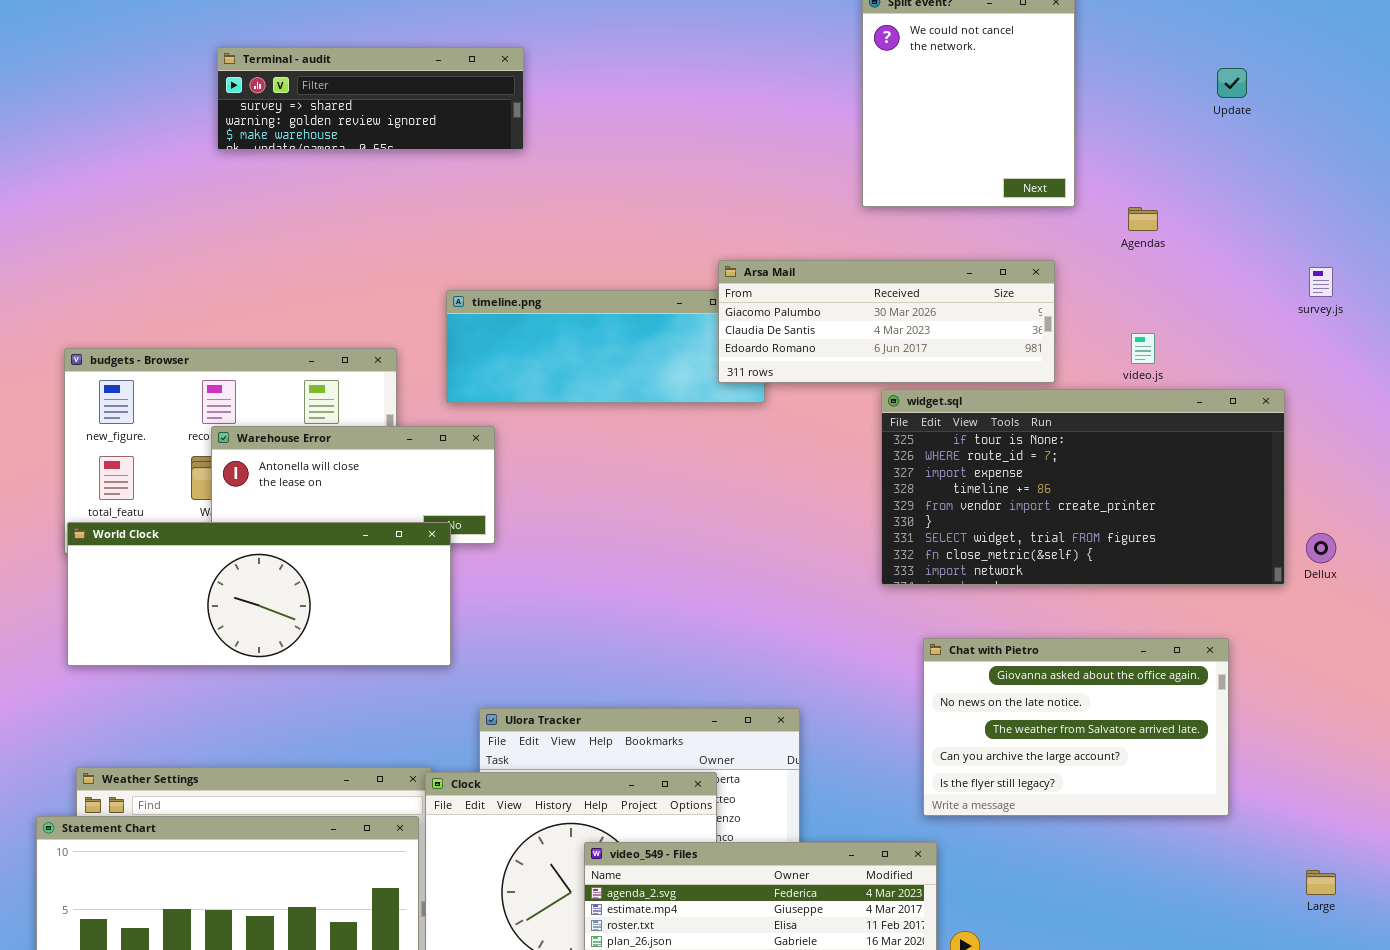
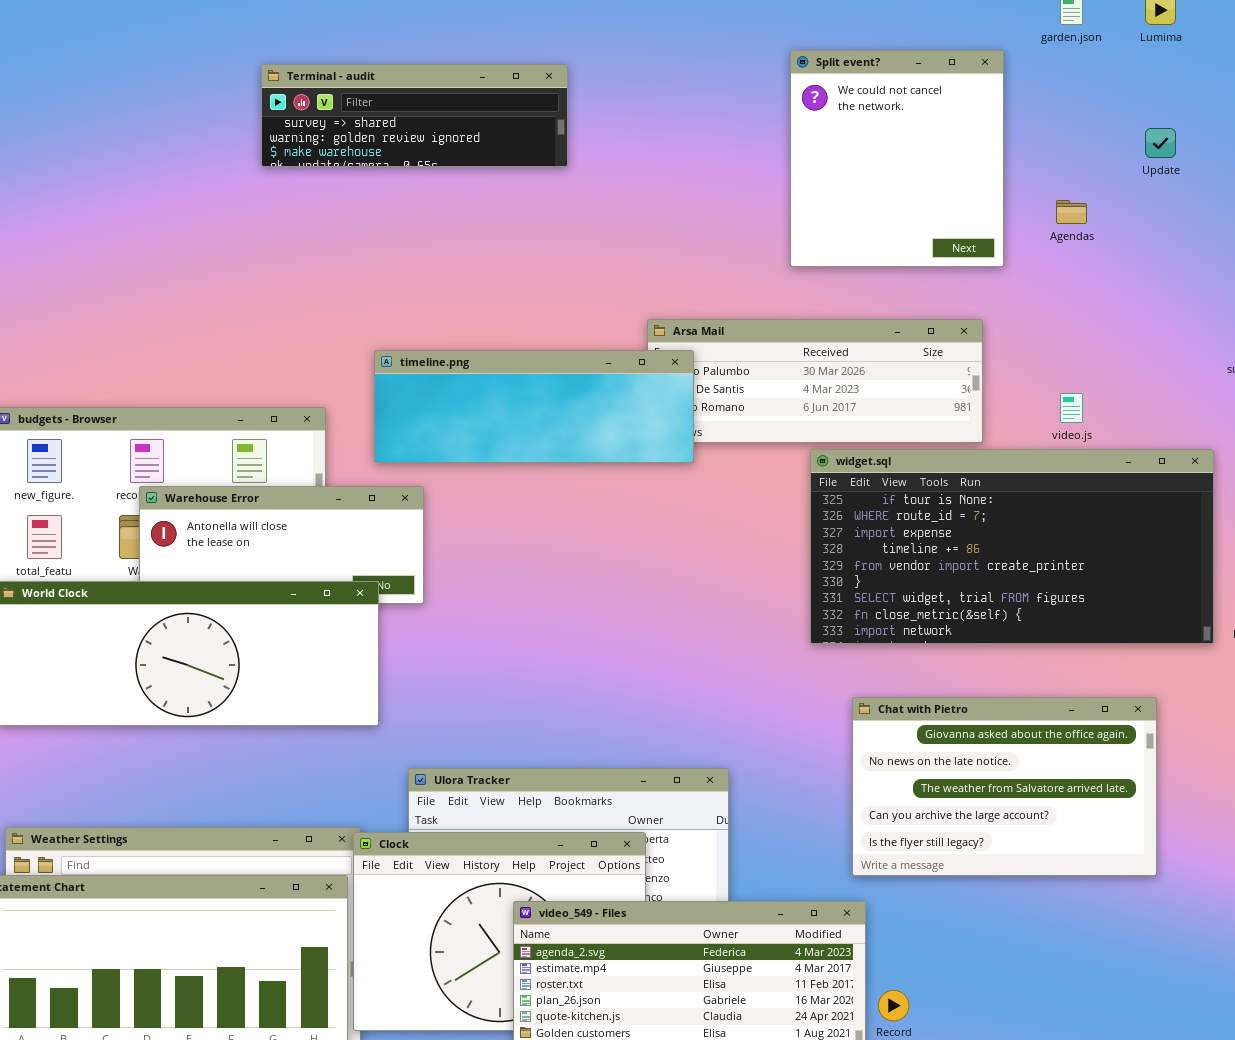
Terminal - audit: [217,47,524,150] -> [261,64,568,167], moved
Agendas: [1128,207,1158,231] -> [1056,200,1087,224], moved
timeline.png: [446,290,765,403] -> [374,350,694,463], raised

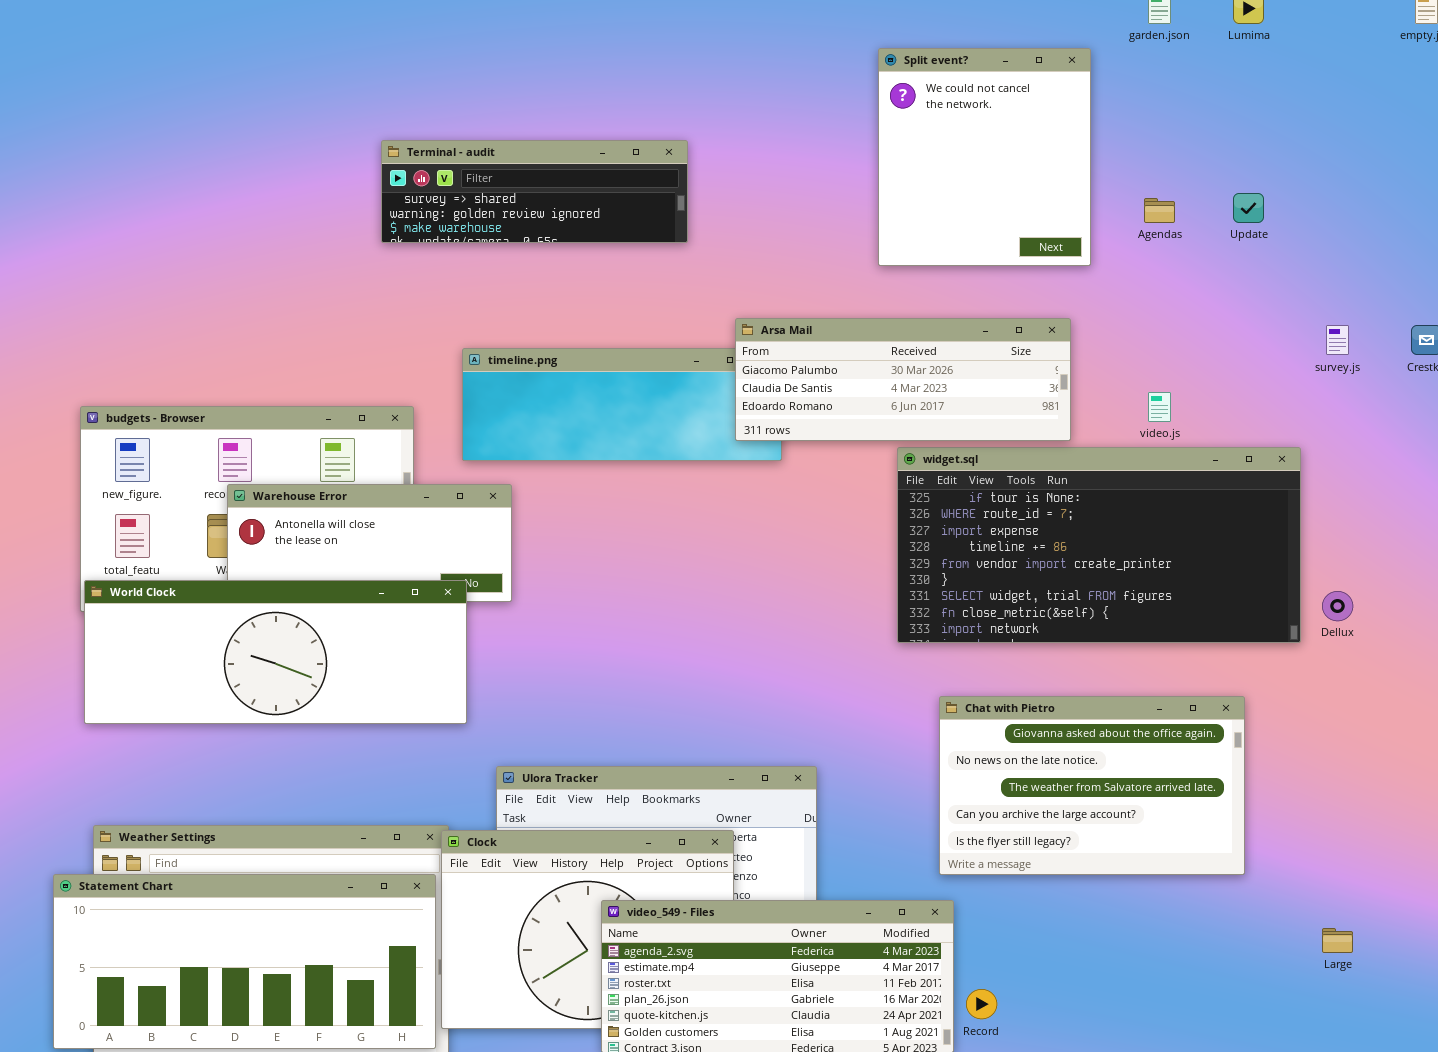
Terminal - audit: [261,64,568,167] -> [381,140,688,243], moved
Update: [1145,128,1176,158] -> [1233,193,1264,223], moved
Arsa Mail: [647,319,983,443] -> [735,318,1071,441], raised

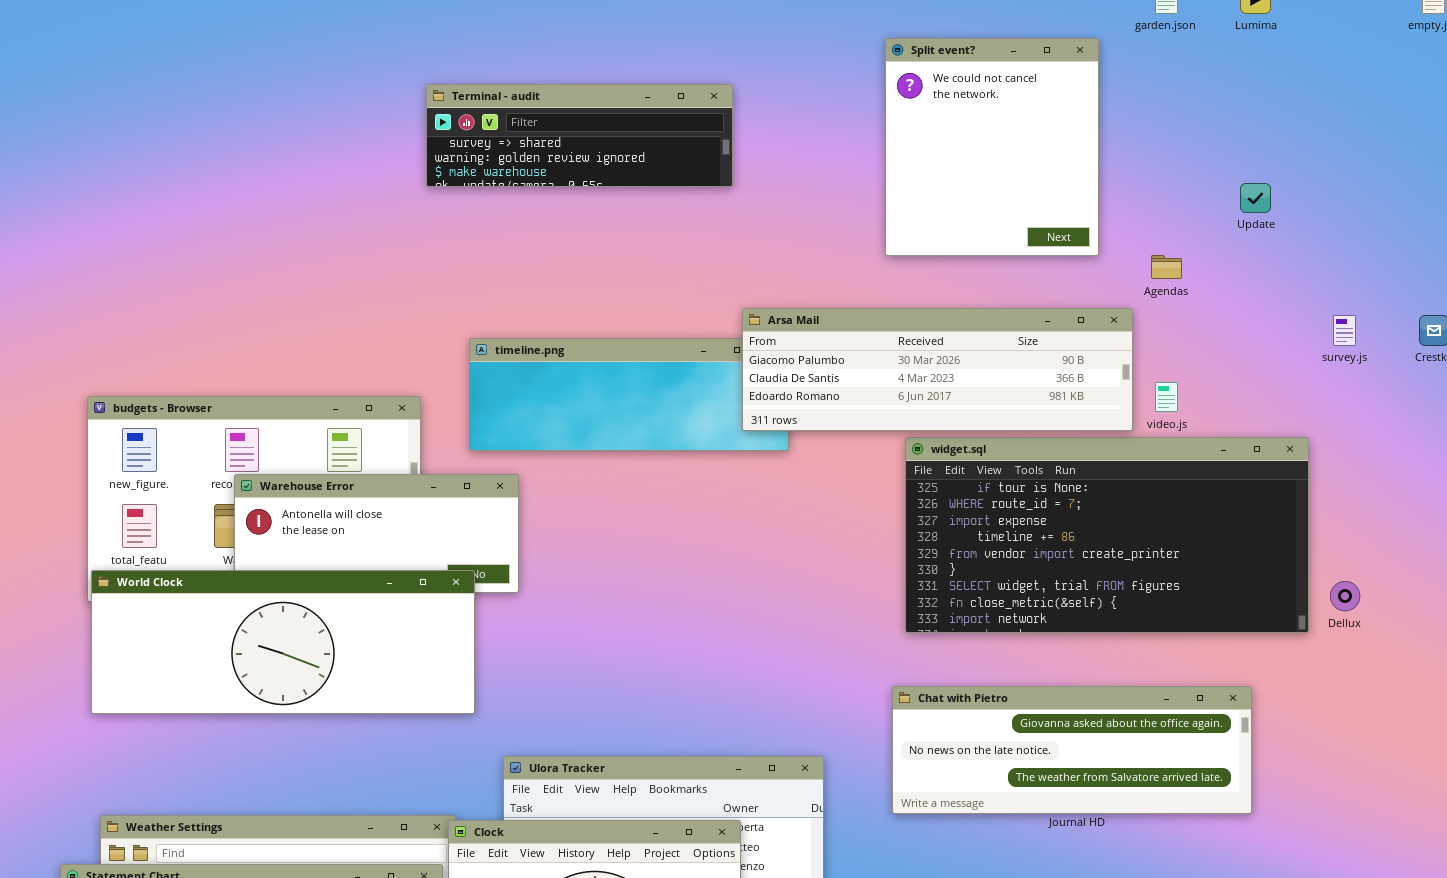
Terminal - audit: [381,140,688,243] -> [426,84,733,187], moved
Agendas: [1144,198,1175,223] -> [1151,255,1182,279], moved
Arsa Mail: [735,318,1071,441] -> [742,308,1133,431], resized
Chat with Pietro: [939,696,1245,875] -> [892,686,1252,814], resized

